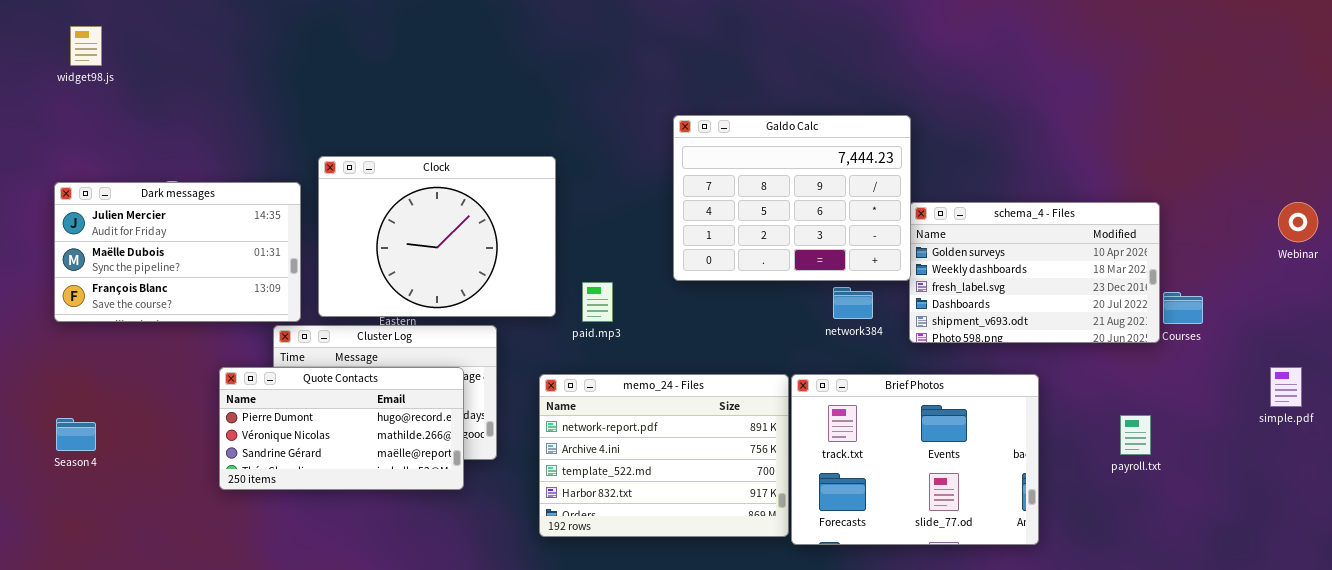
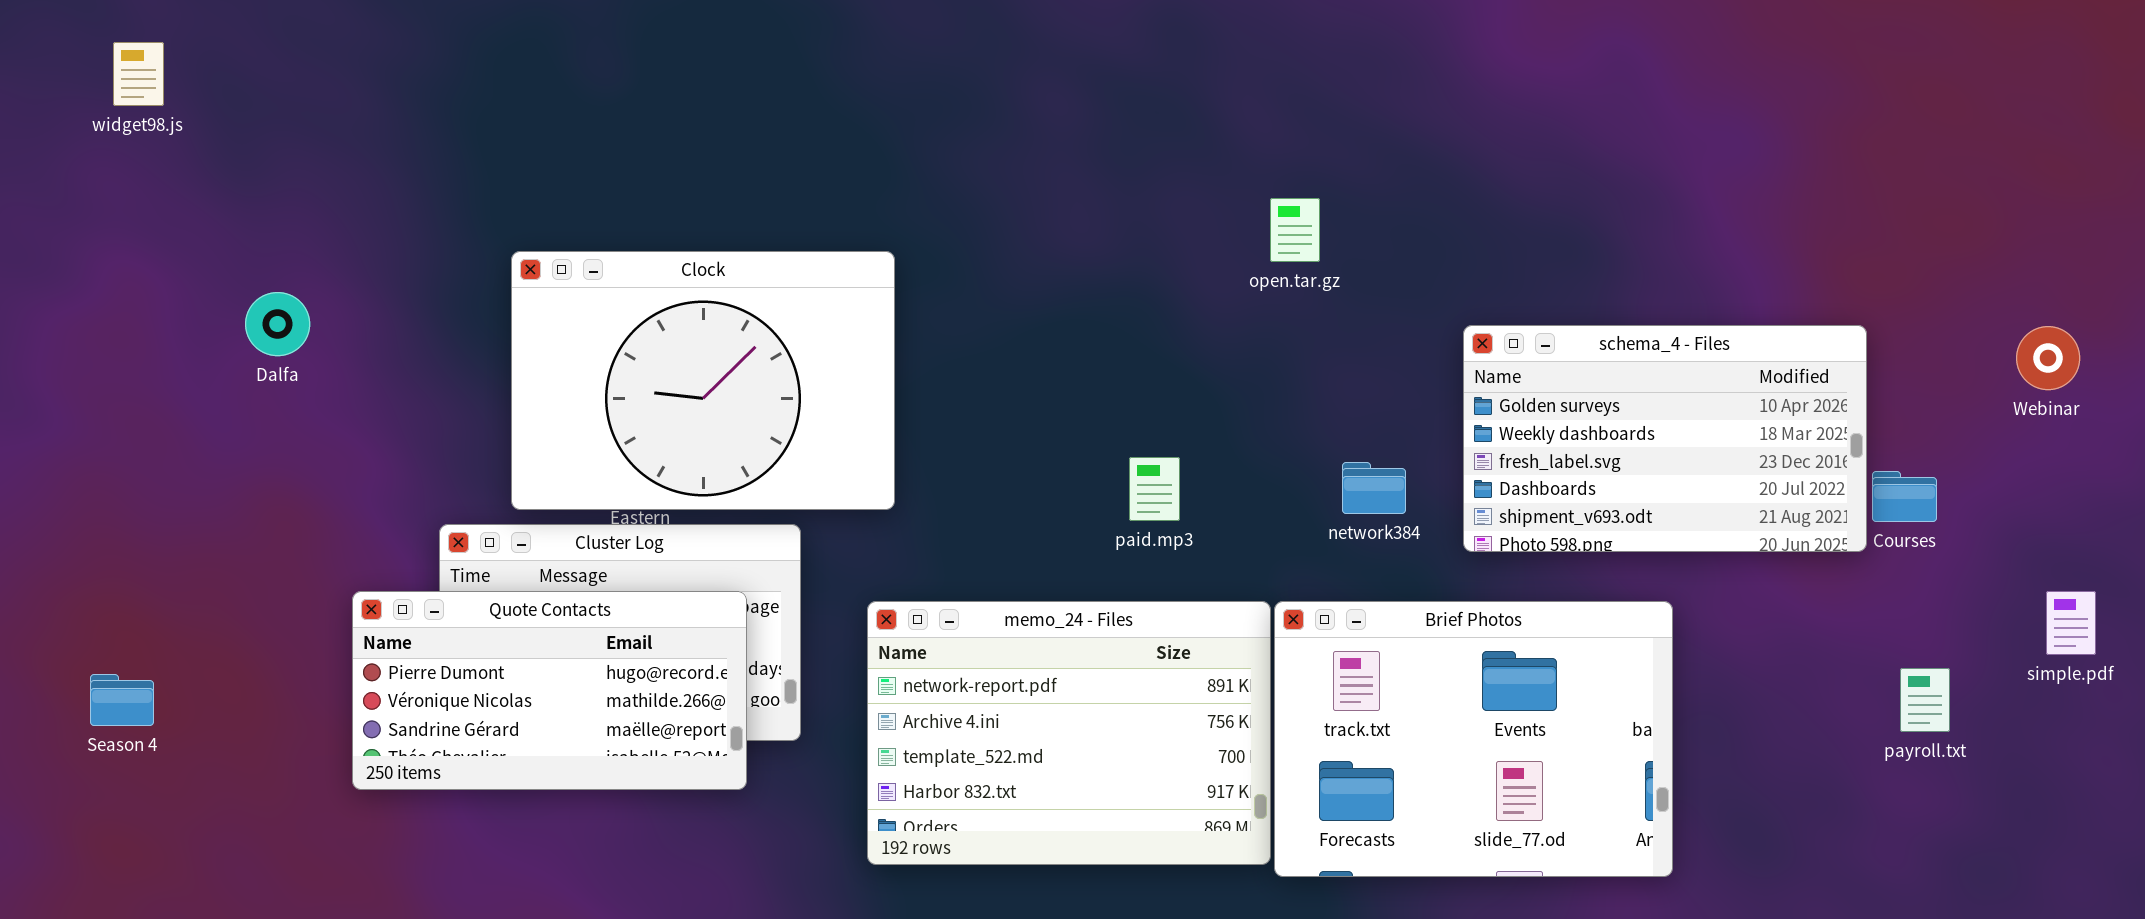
Galdo Calc: [673,115,911,281] -> none, closed
Dark messages: [54,182,301,322] -> none, closed
Webinar: [1278,202,1318,242] -> [2016,326,2080,390], moved
paid.mp3: [582,282,613,322] -> [1129,457,1180,521], moved
payroll.txt: [1120,415,1151,455] -> [1900,668,1950,732], moved

